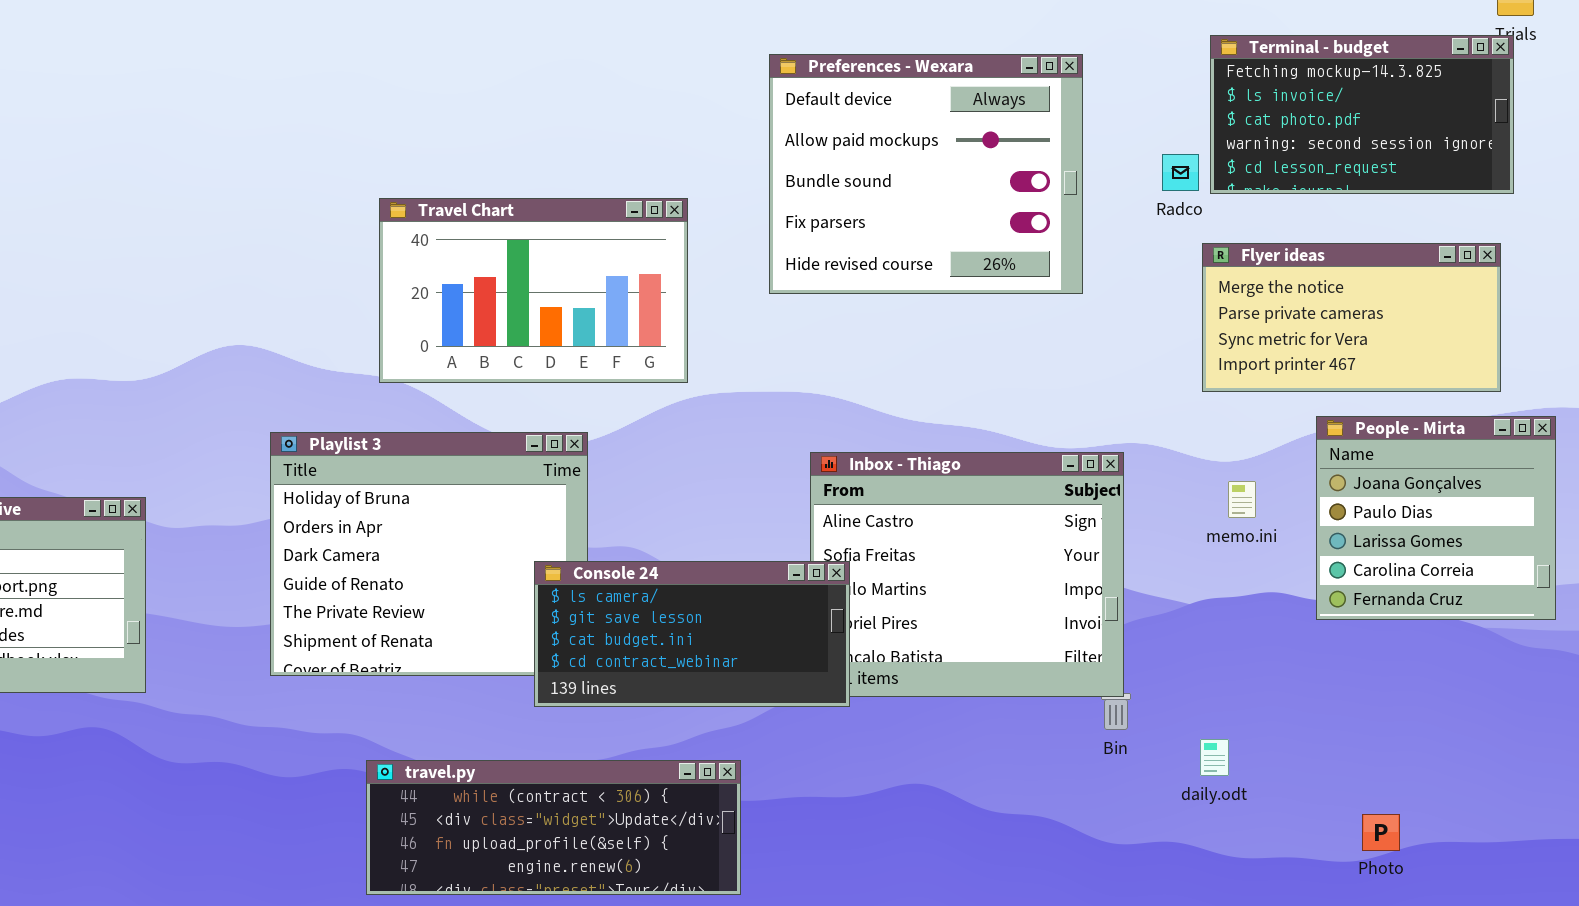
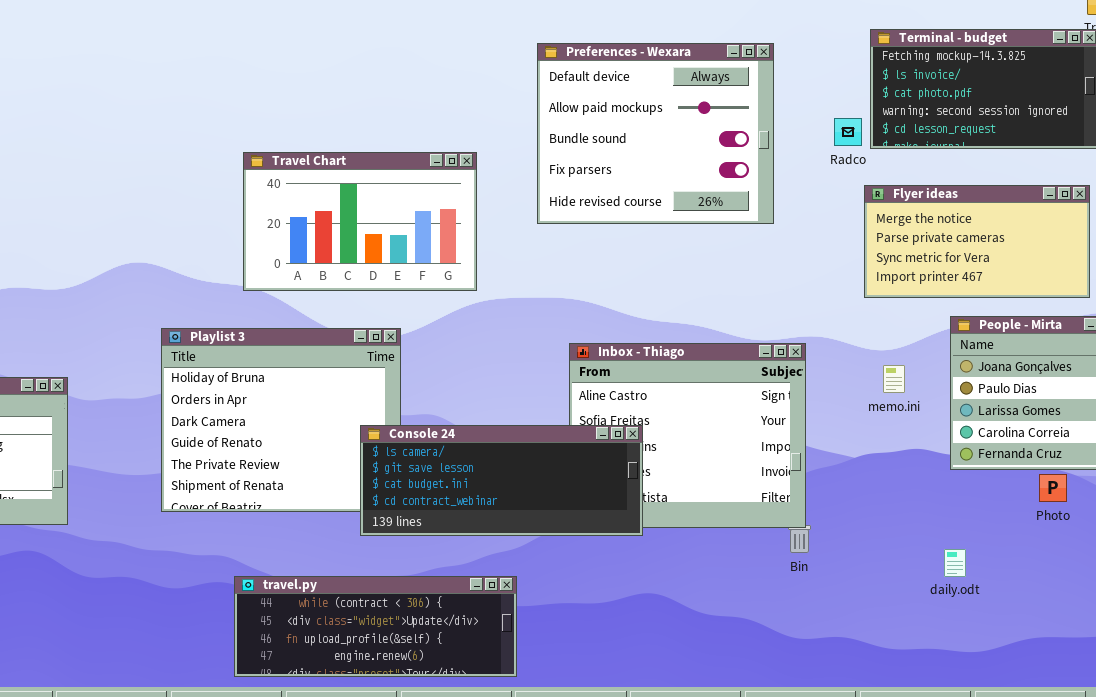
Console 24: [534,561,850,707] -> [360,425,643,536], resized
daily.odt: [1200,739,1229,776] -> [944,549,966,577], moved
Photo: [1362,814,1400,851] -> [1039,474,1067,502], moved

